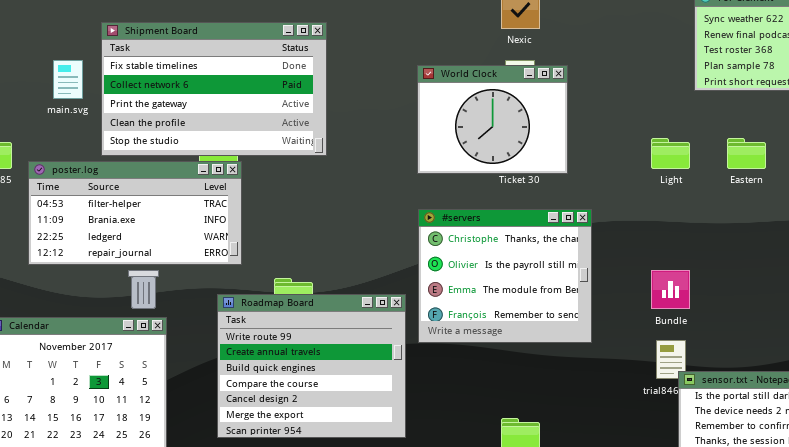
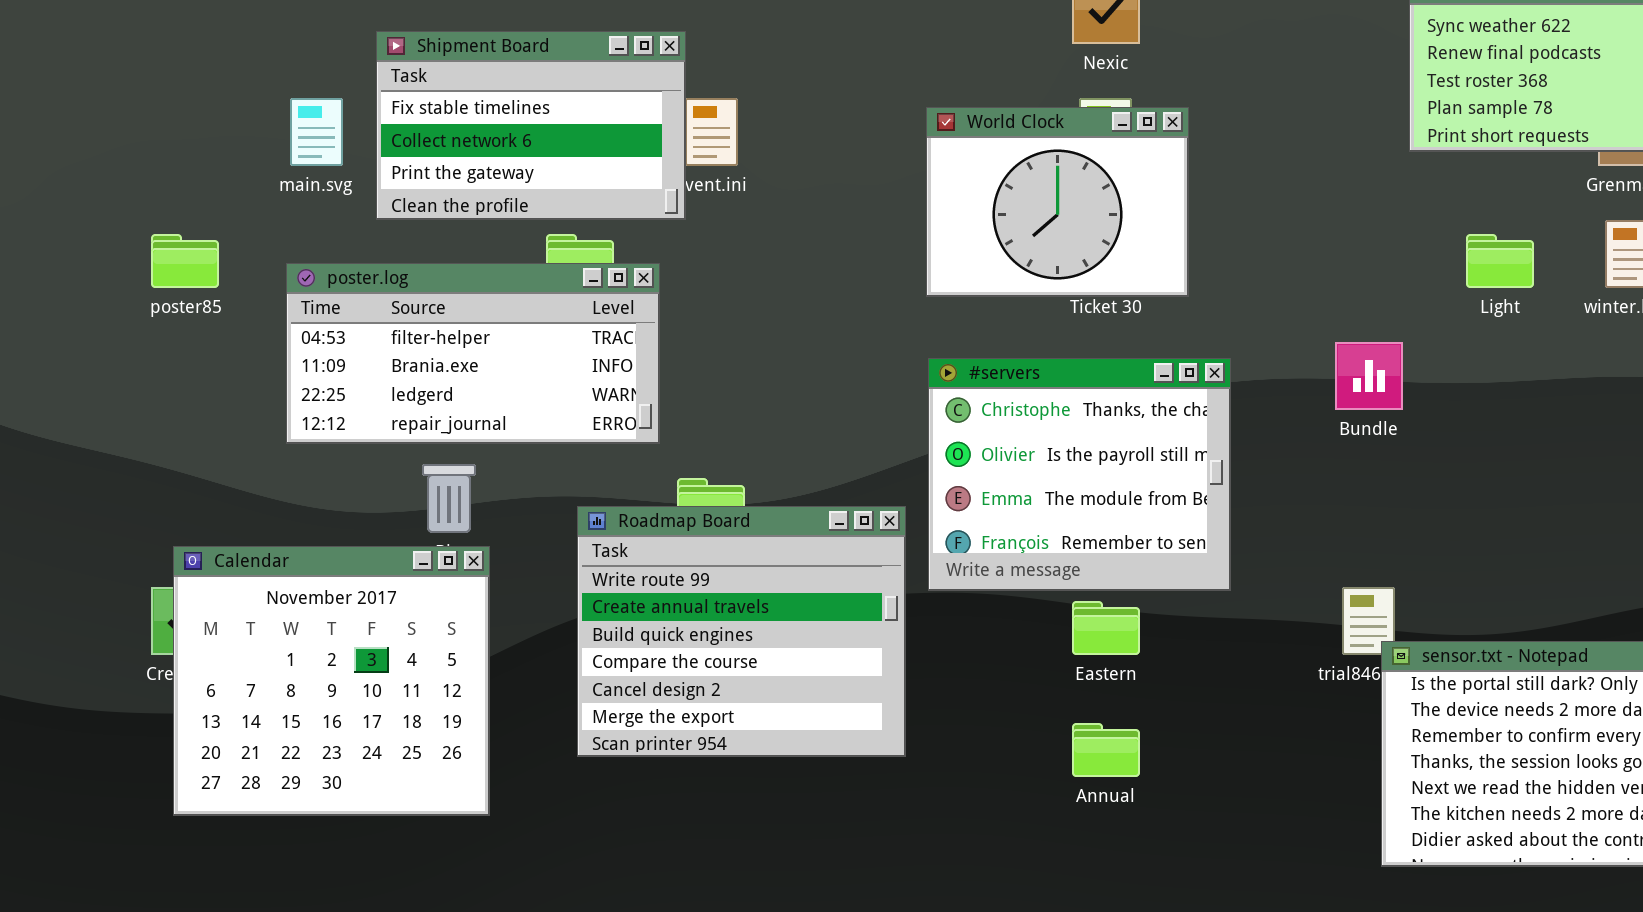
Shipment Board: [101,22,327,156] -> [376,31,686,220], resized
Light: [651,138,690,169] -> [1466,234,1534,288], moved
Eastern: [727,138,766,169] -> [1072,601,1140,655], moved
poster.log: [28,161,242,265] -> [286,263,660,444], moved
Bundle: [651,270,690,309] -> [1335,342,1403,410], moved

